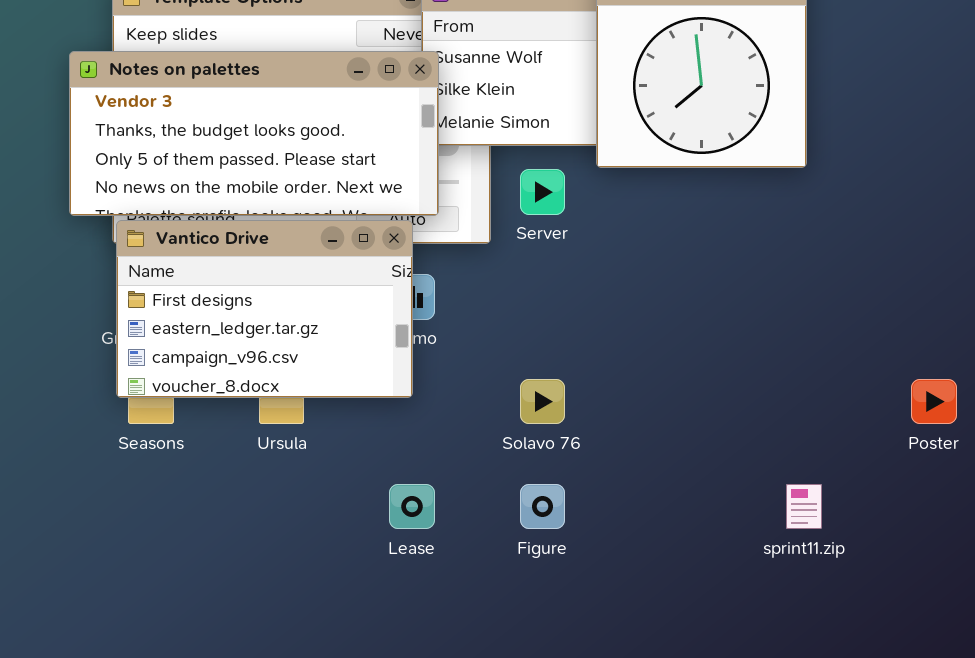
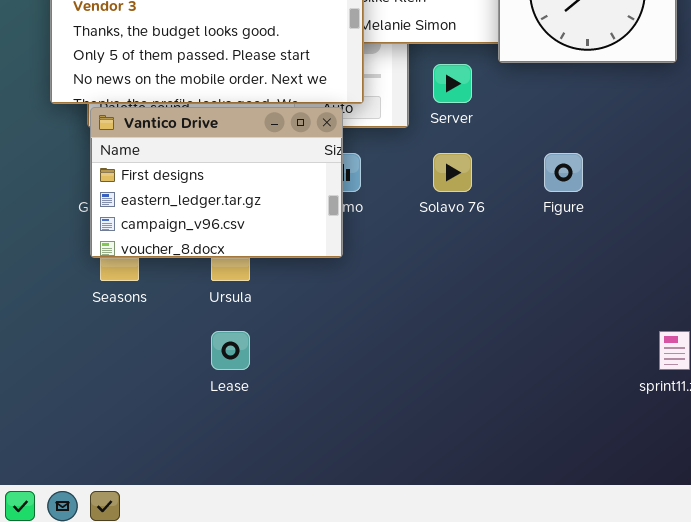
Solavo 76: [520,379,565,424] -> [433,153,472,192], moved
Lease: [389,484,435,529] -> [211,331,250,370], moved
Figure: [520,484,565,529] -> [544,153,583,192], moved

